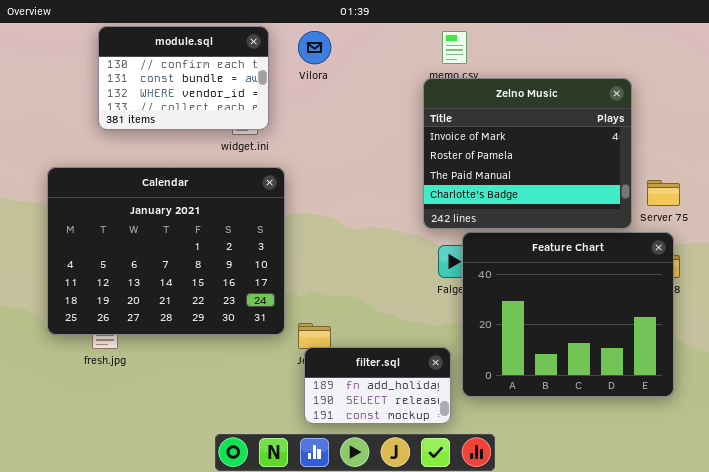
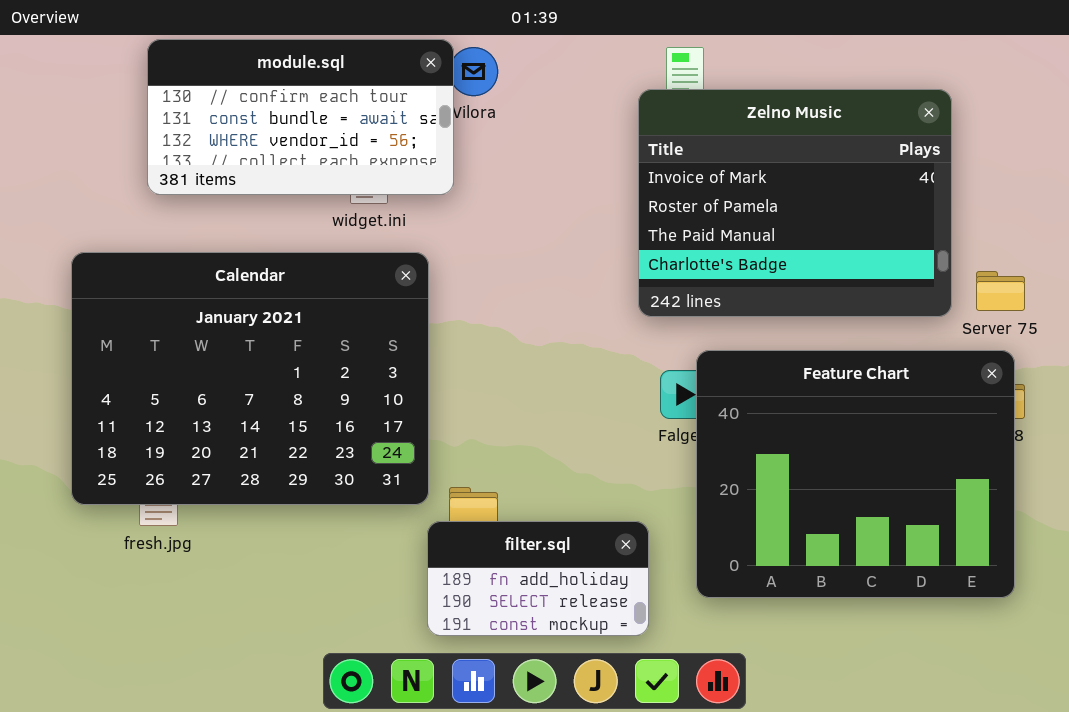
module.sql: [98,26,269,130] -> [147,39,454,195], resized
Zelno Music: [423,78,632,229] -> [638,89,952,317], moved
filter.sql: [304,347,451,424] -> [427,521,649,636], moved

